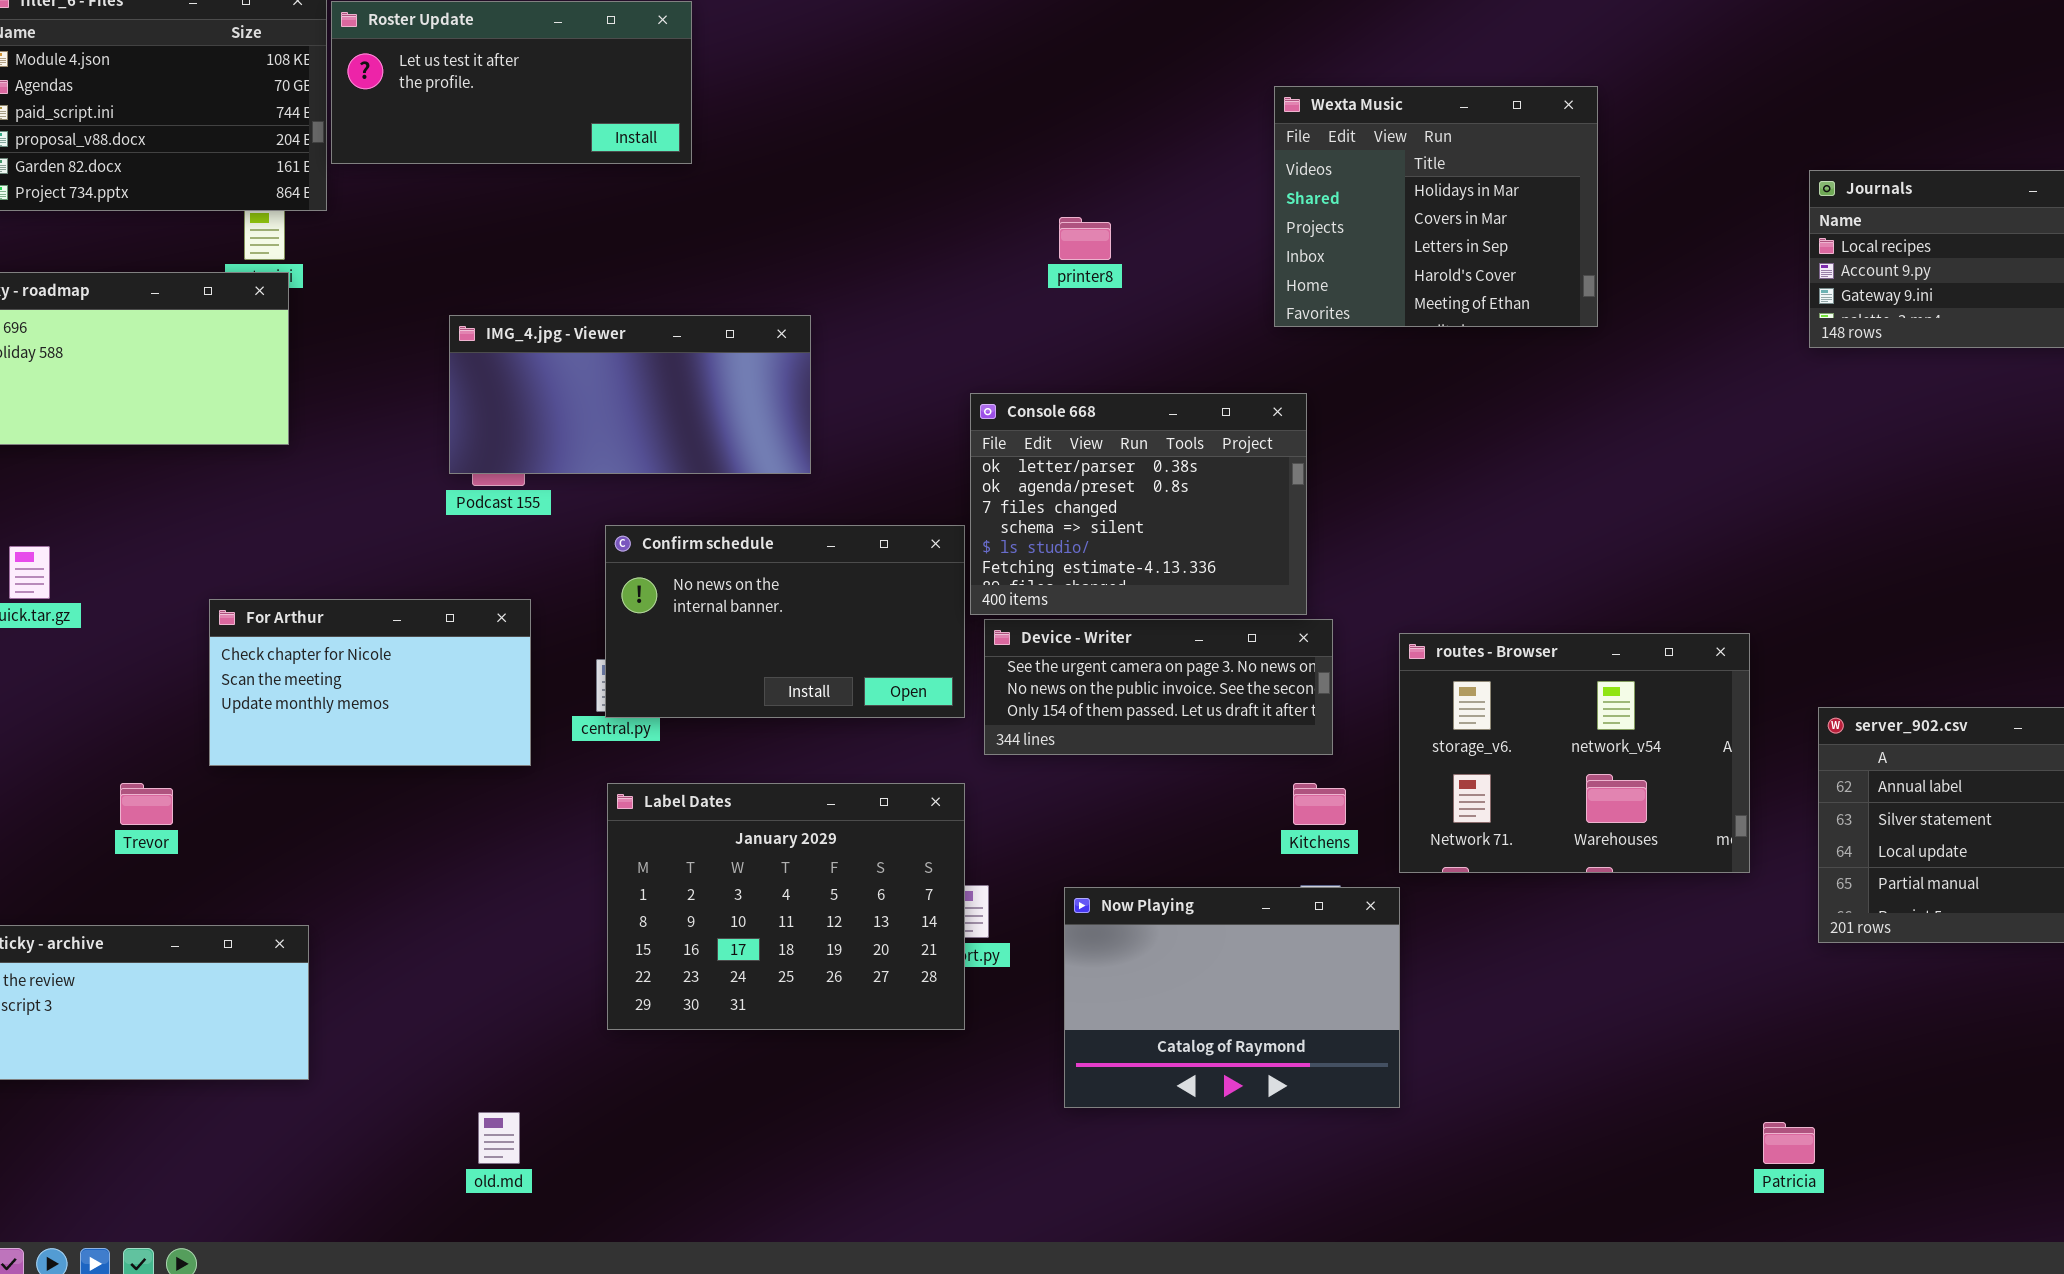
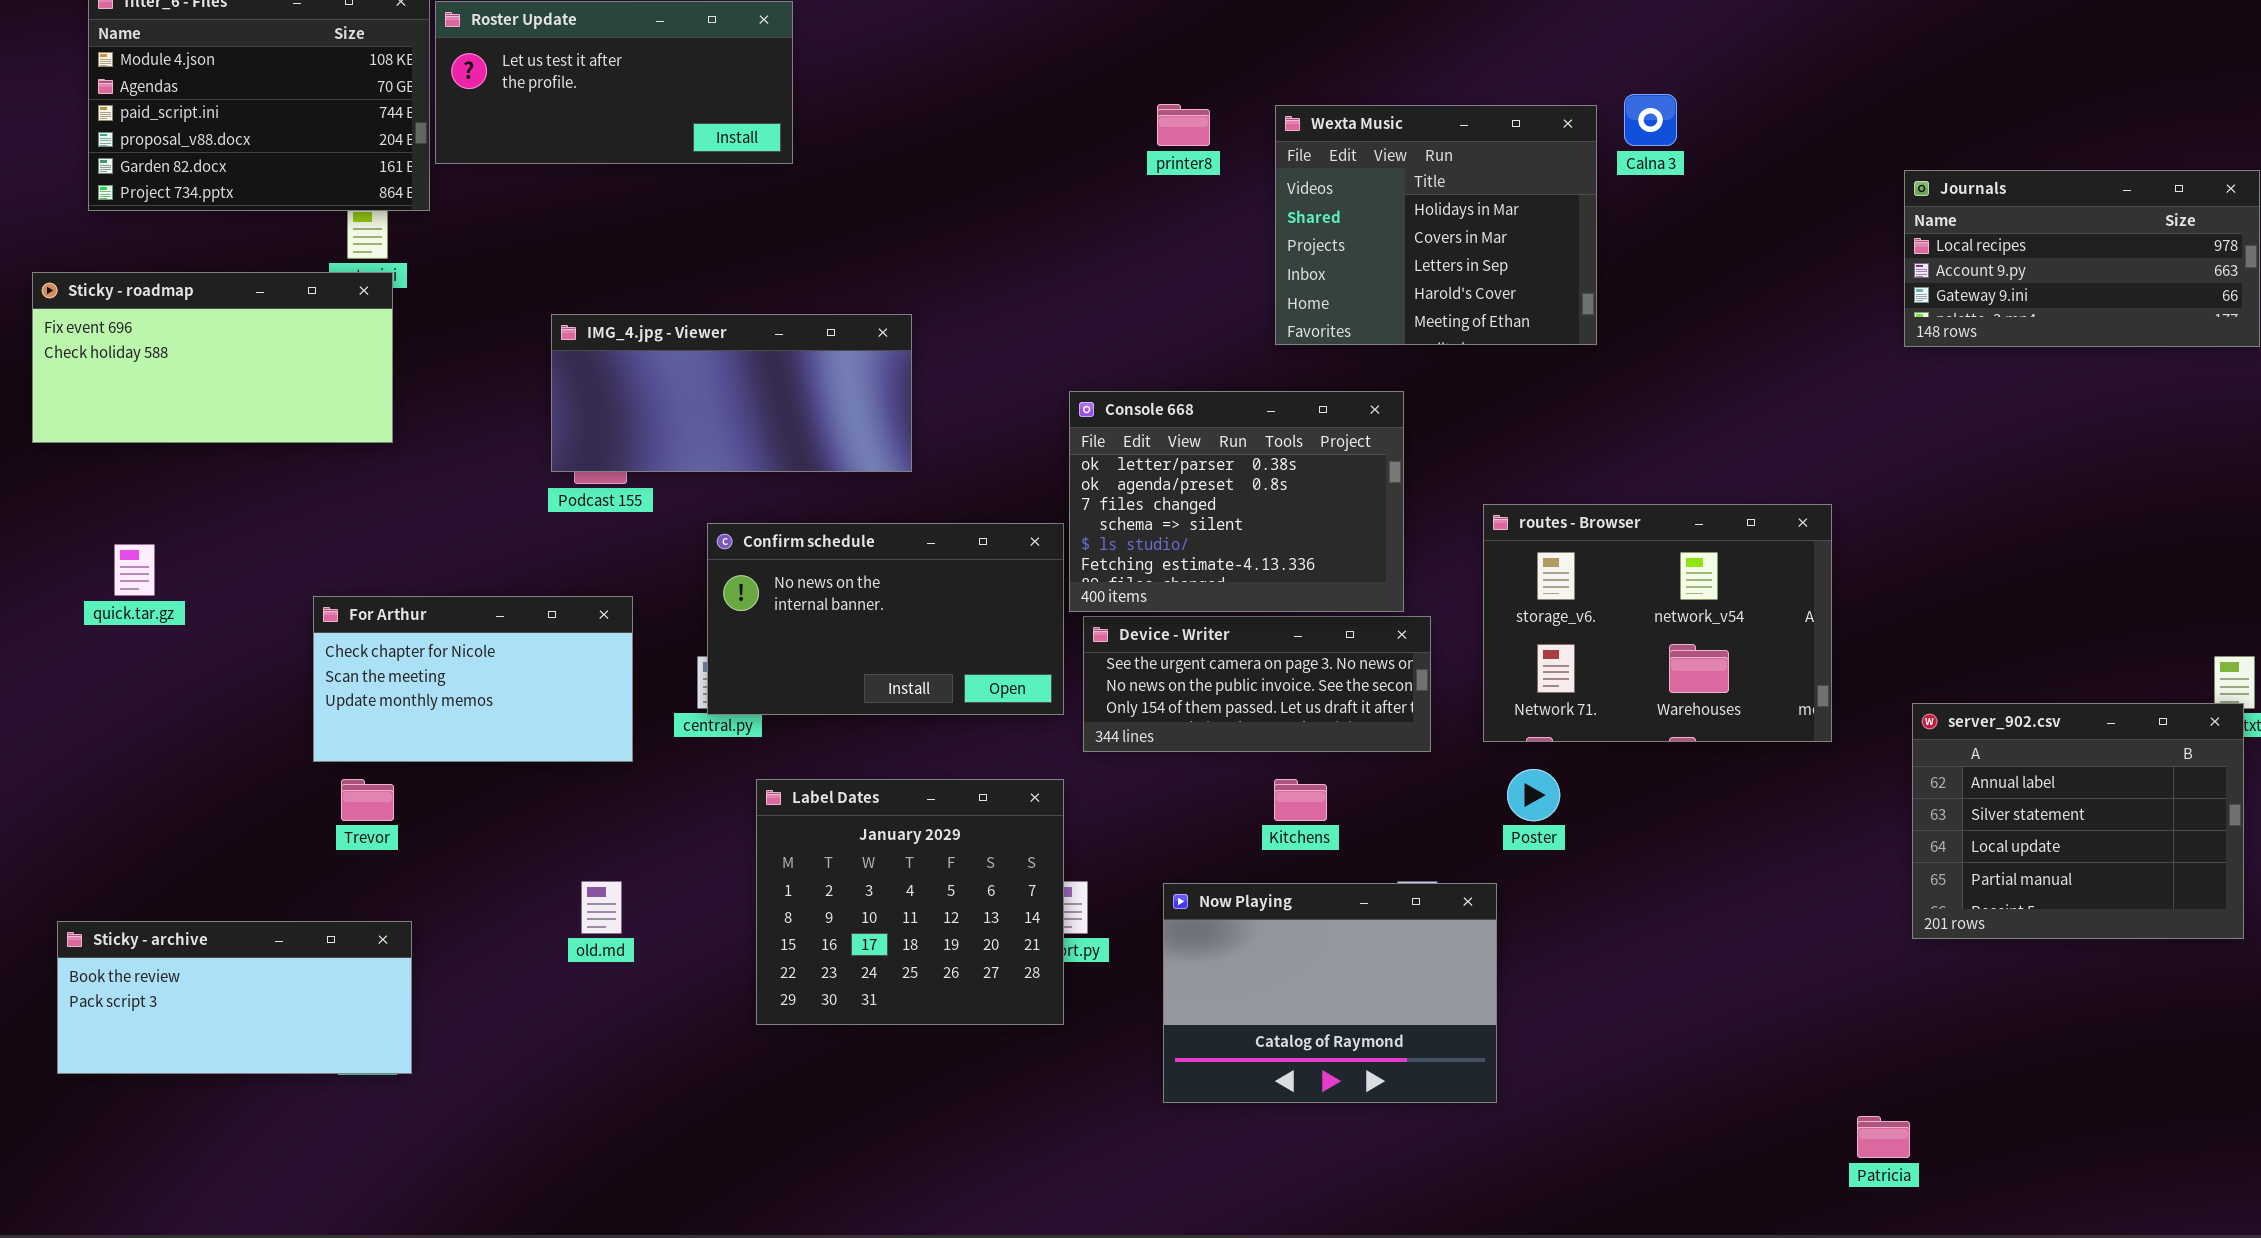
Wexta Music: [1274,86,1598,327] -> [1275,105,1597,345], moved
printer8: [1059,217,1111,260] -> [1157,104,1210,146], moved
routes - Browser: [1399,633,1750,873] -> [1483,504,1832,742], moved
Trevor: [120,783,173,825] -> [341,779,394,821], moved
Label Dates: [607,783,965,1030] -> [756,779,1064,1025], resized
Kitchens: [1293,783,1346,825] -> [1274,779,1327,821], moved
old.md: [478,1112,520,1164] -> [581,881,622,934], moved

